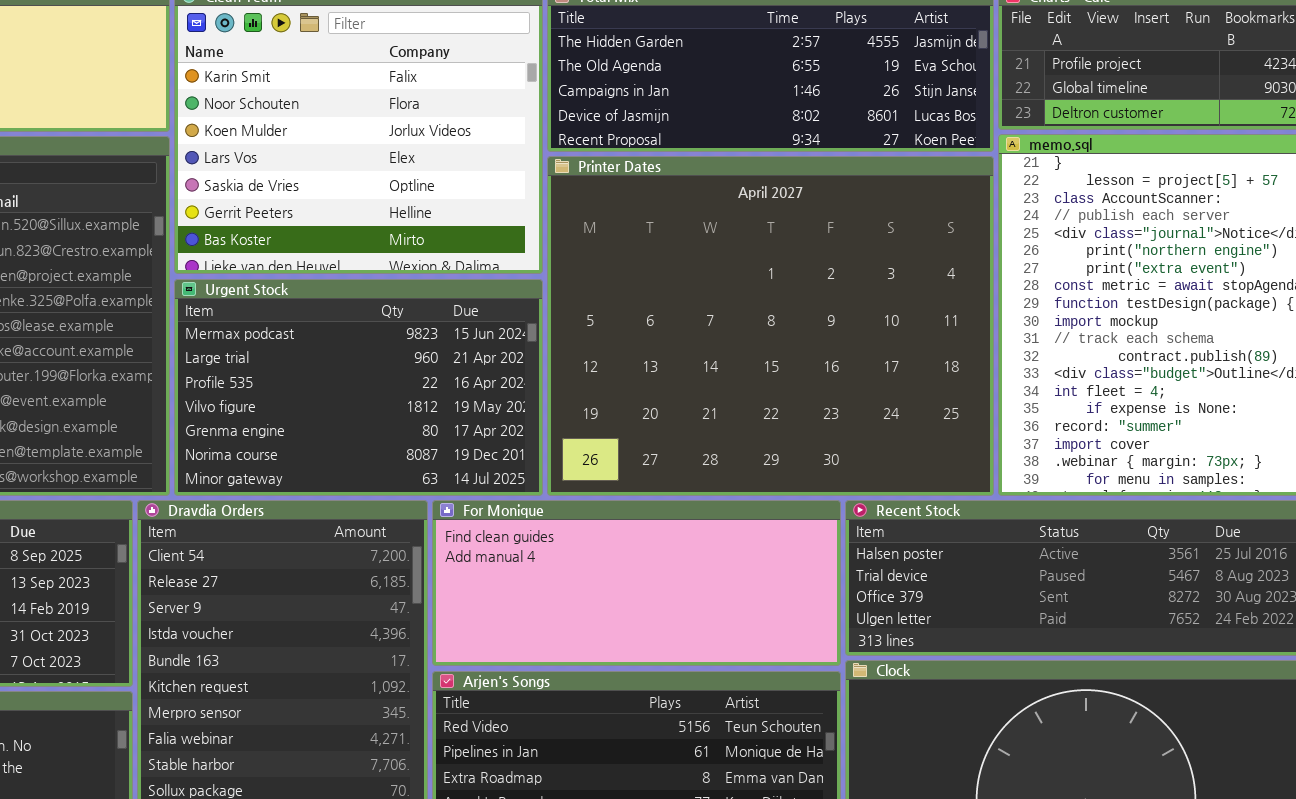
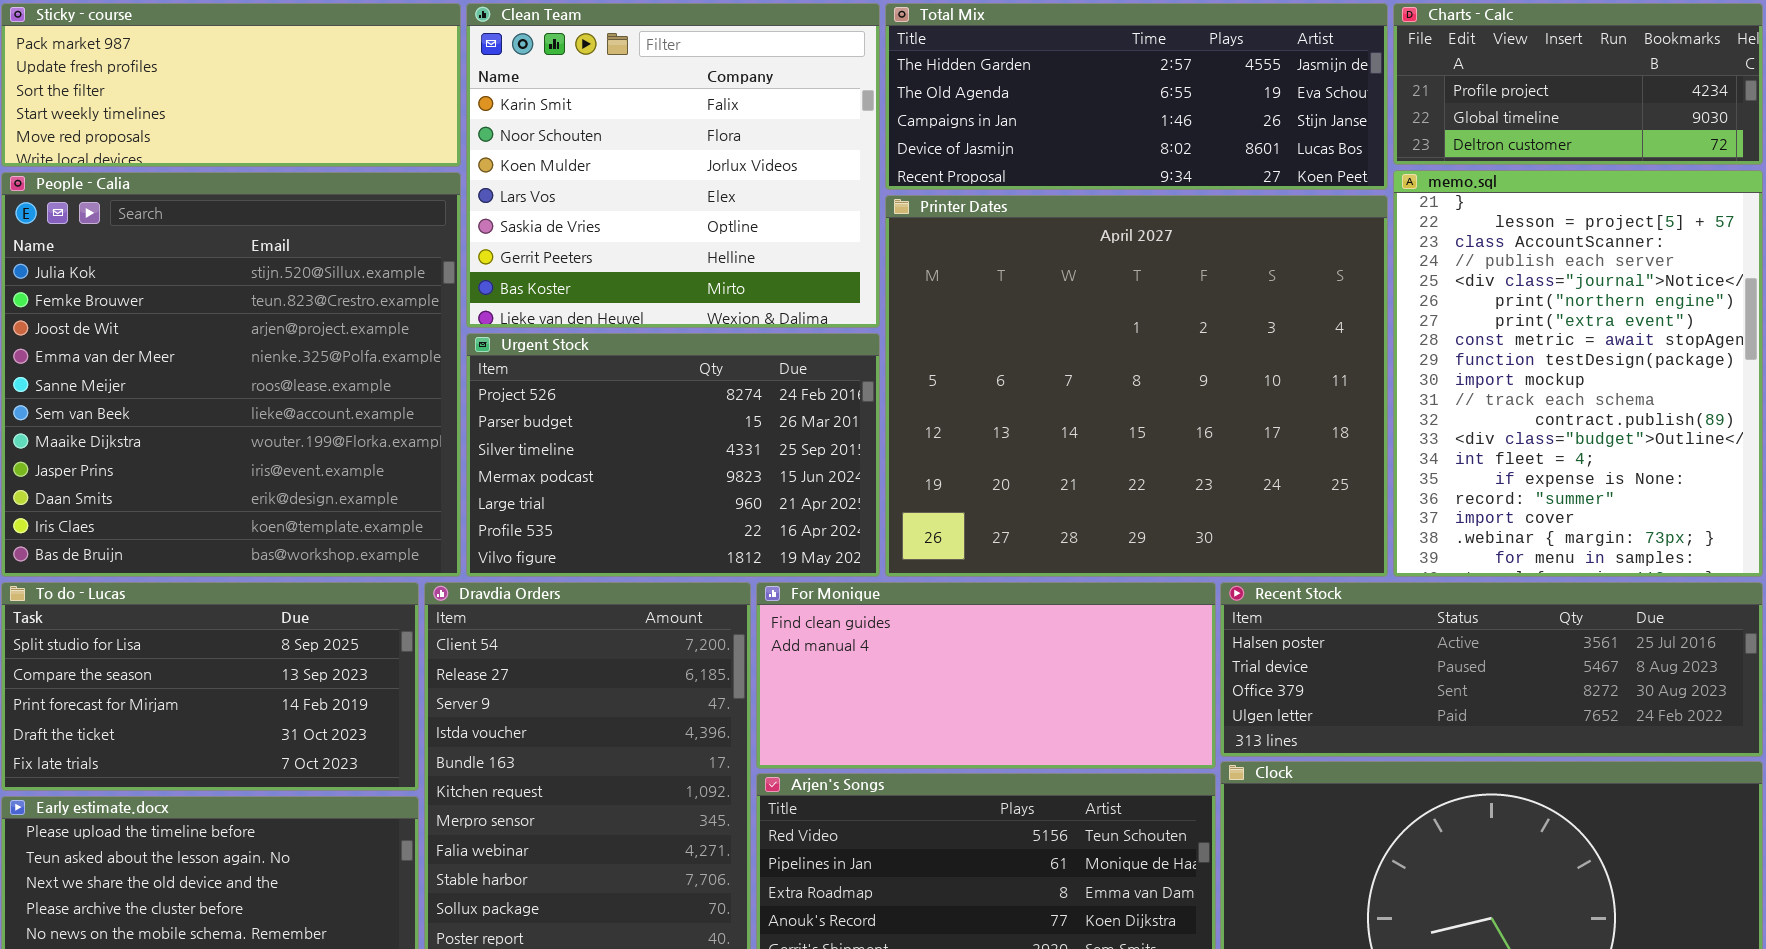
Urgent Stock: [174,279,543,496] -> [466,333,880,577], scrolled up 3 rows

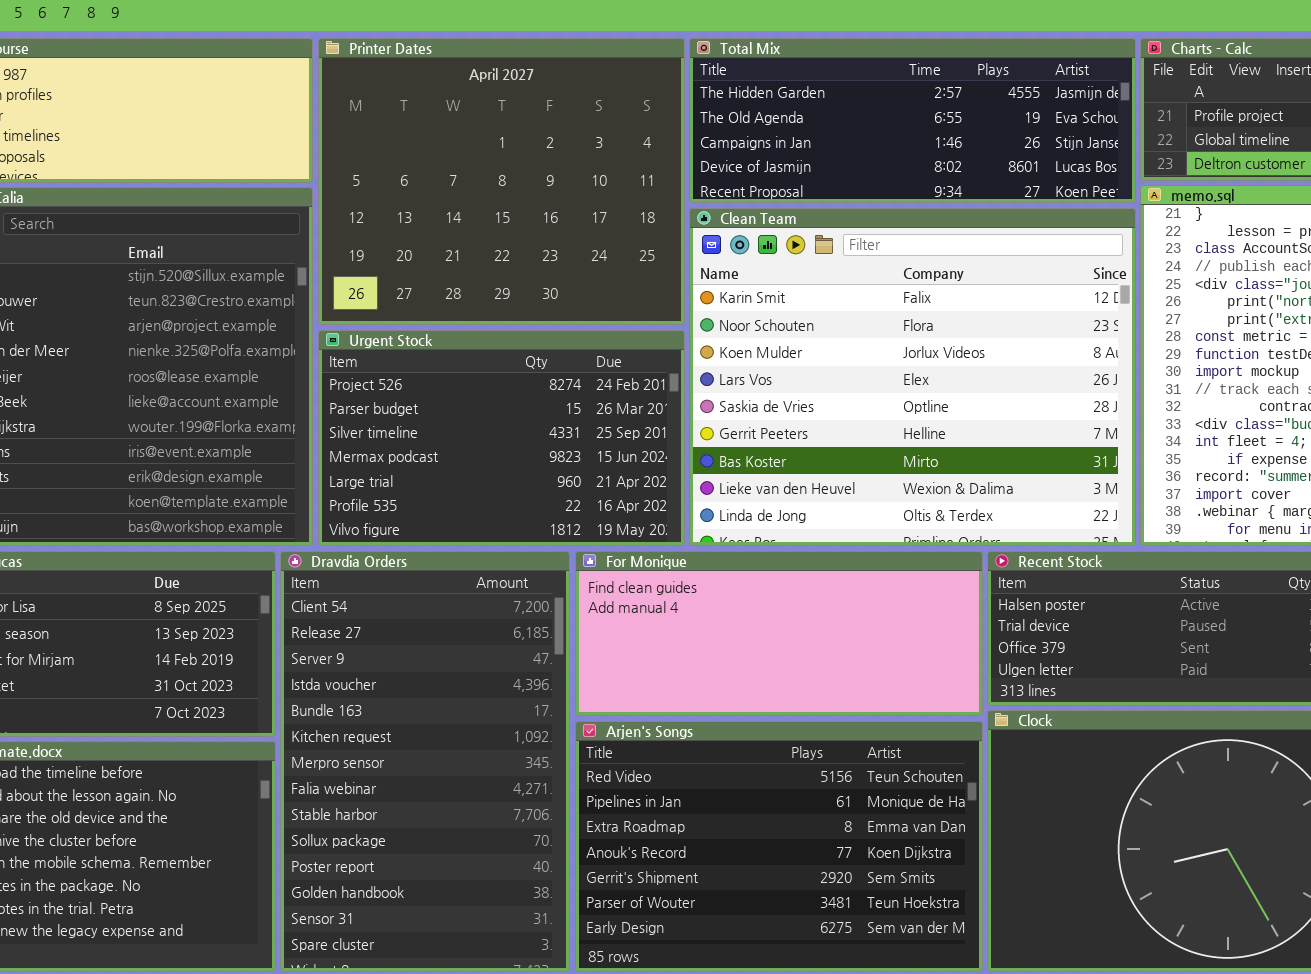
Clean Team: [466,3,880,328] -> [689,208,1136,546], moved, resized
Printer Dates: [885,195,1388,577] -> [318,38,685,325], moved, resized

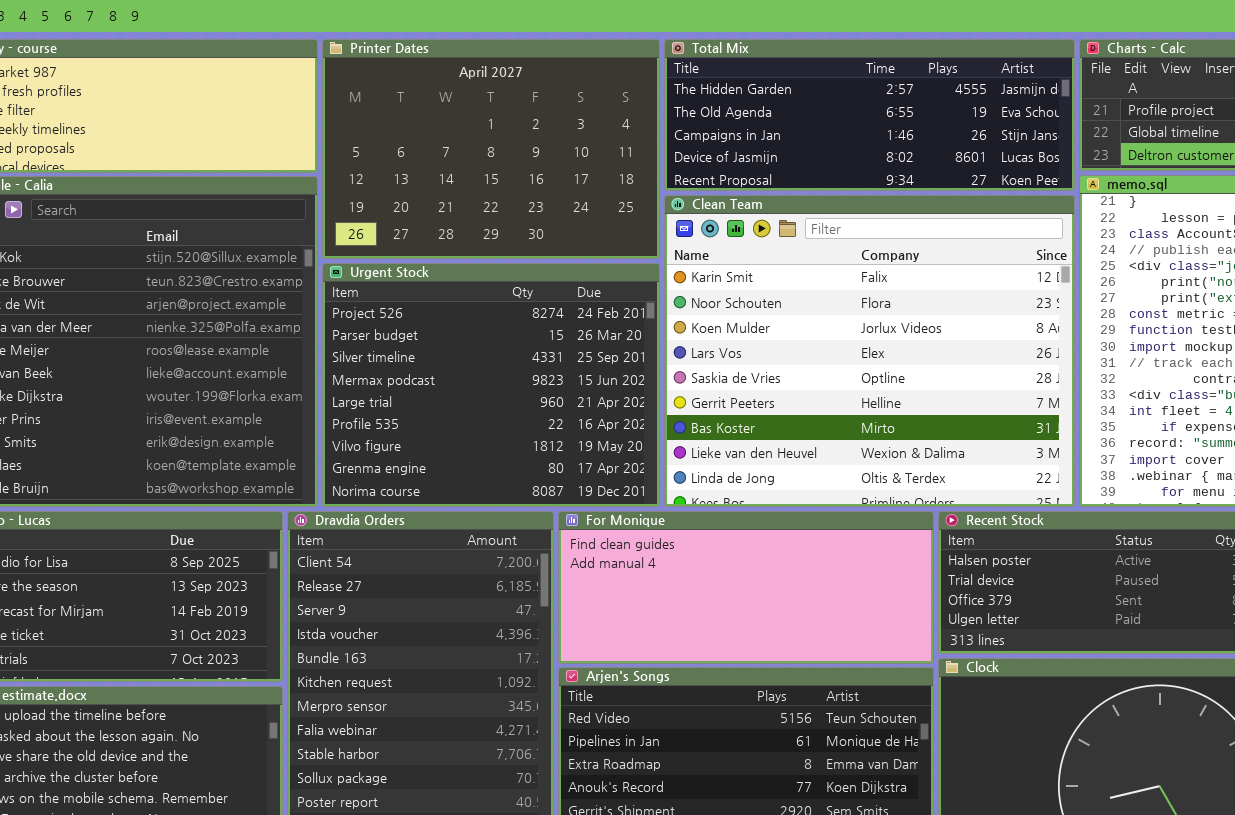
Printer Dates: [318,38,685,325] -> [322,39,660,259], resized
Urgent Stock: [318,330,685,546] -> [322,263,660,507], resized

